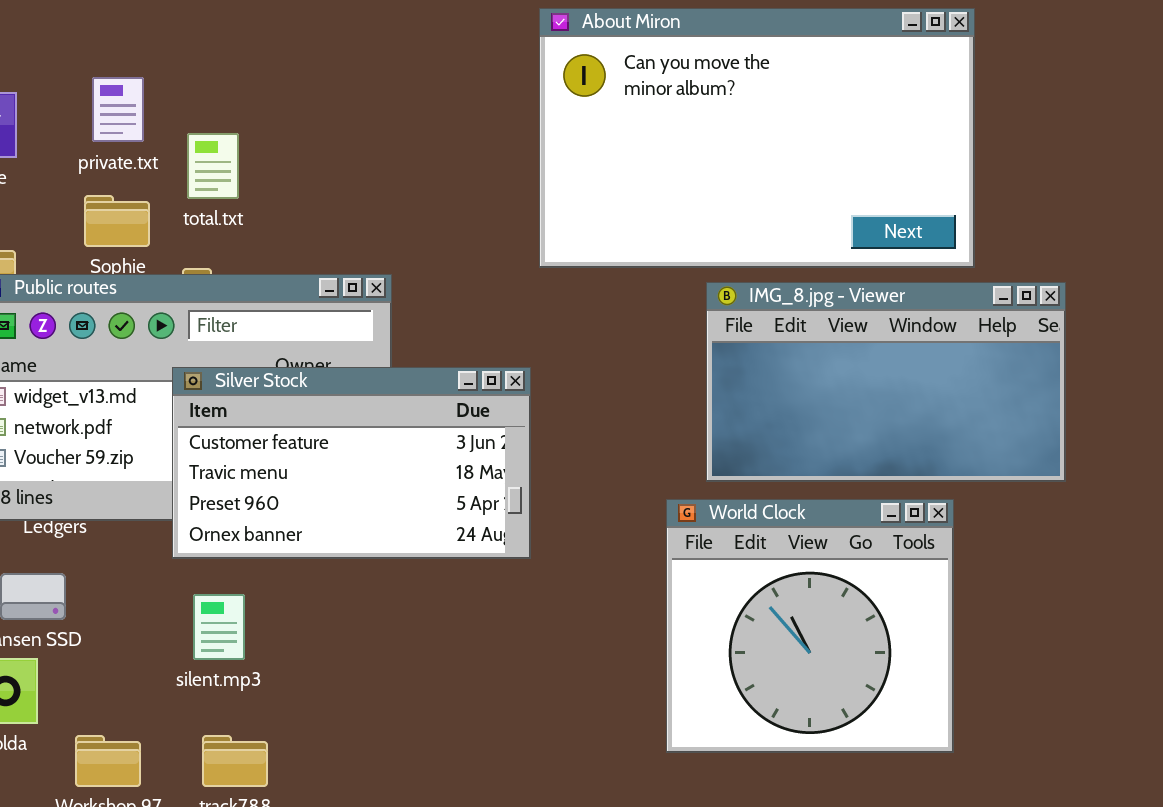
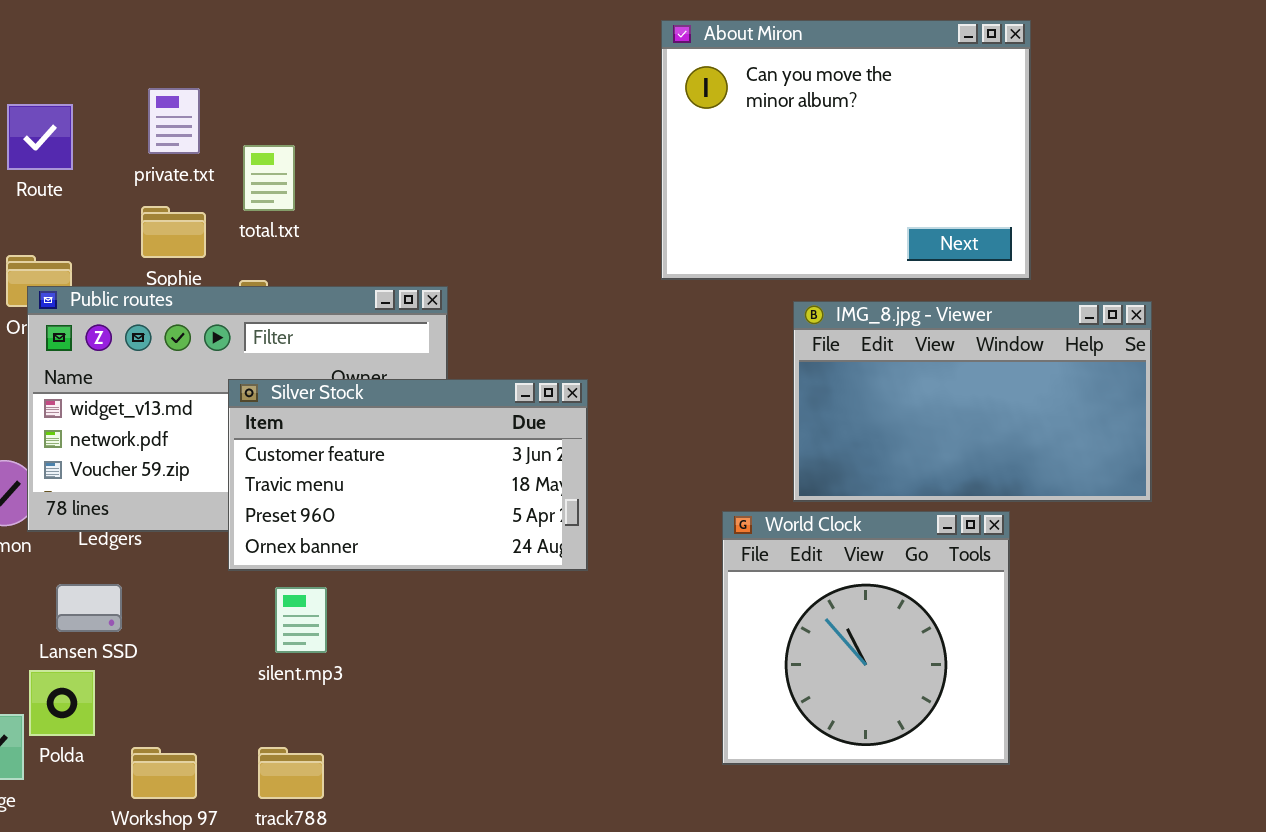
About Miron: [539,8,975,268] -> [661,20,1031,280], resized
IMG_8.jpg - Viewer: [706,282,1066,482] -> [793,301,1152,502], moved
silent.mp3: [193,594,245,660] -> [275,587,327,653], moved

